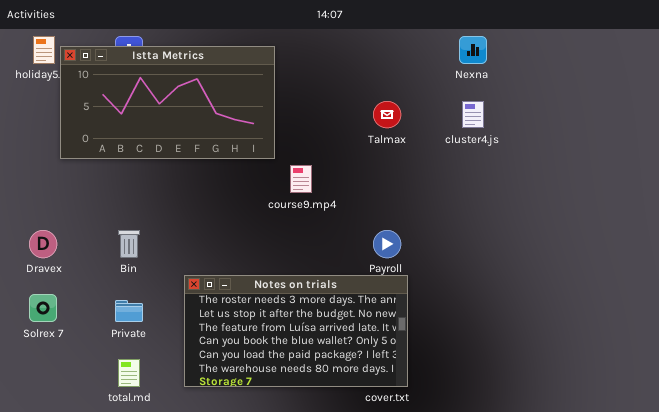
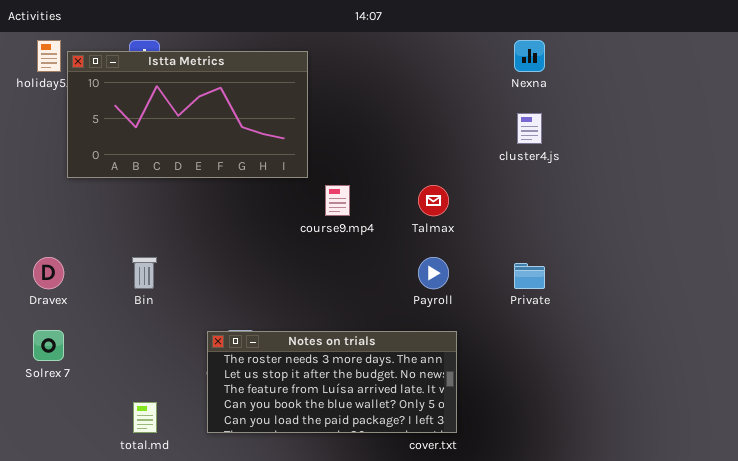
Talmax: [373,101,401,128] -> [418,185,449,216], moved
Notes on trials: [184,275,408,387] -> [207,331,457,433], resized
Private: [115,300,143,322] -> [514,263,545,289], moved

